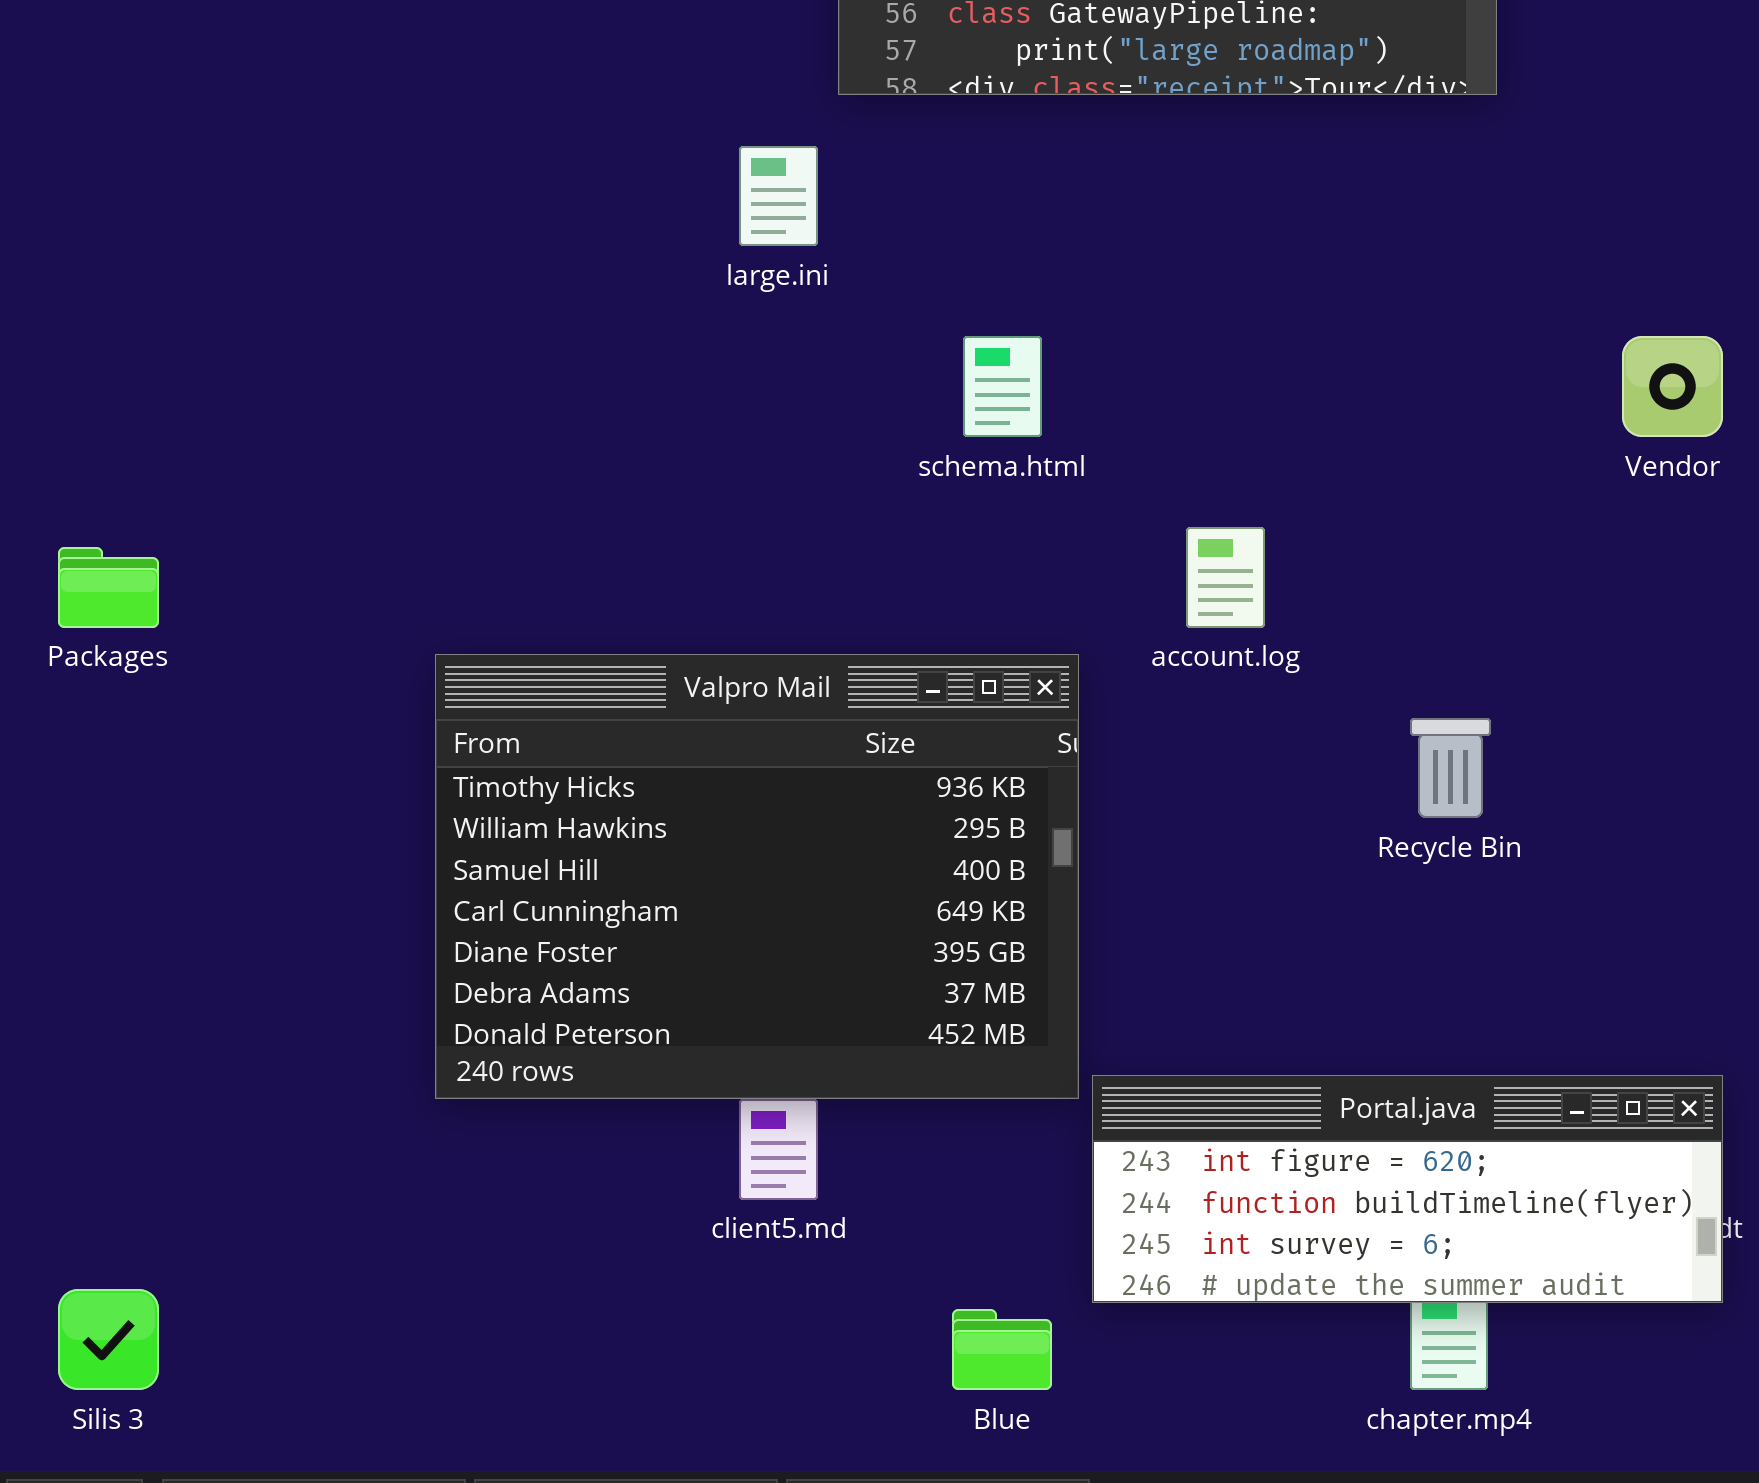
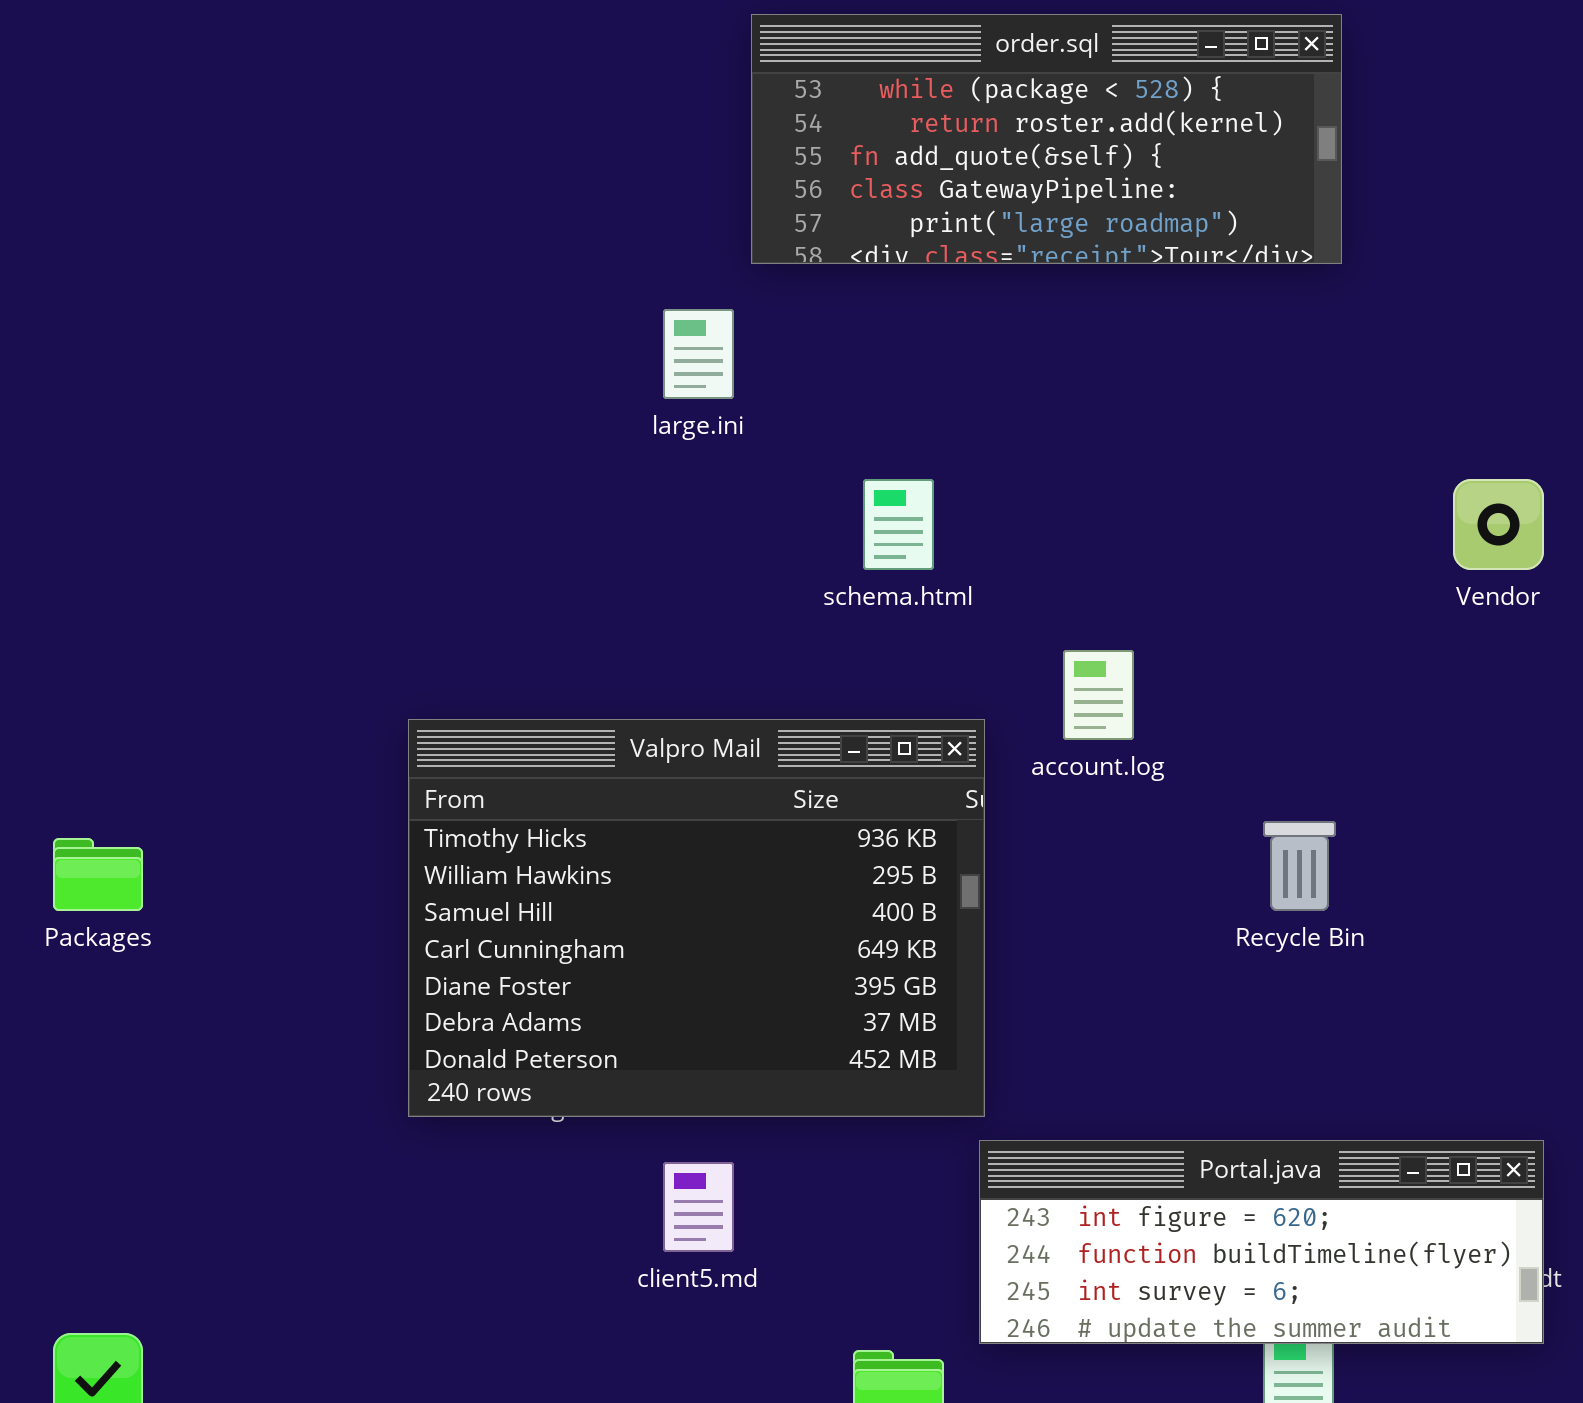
Packages: [58,547,159,628] -> [53,838,143,911], moved
Valpro Mail: [435,654,1079,1099] -> [408,719,985,1117], moved

